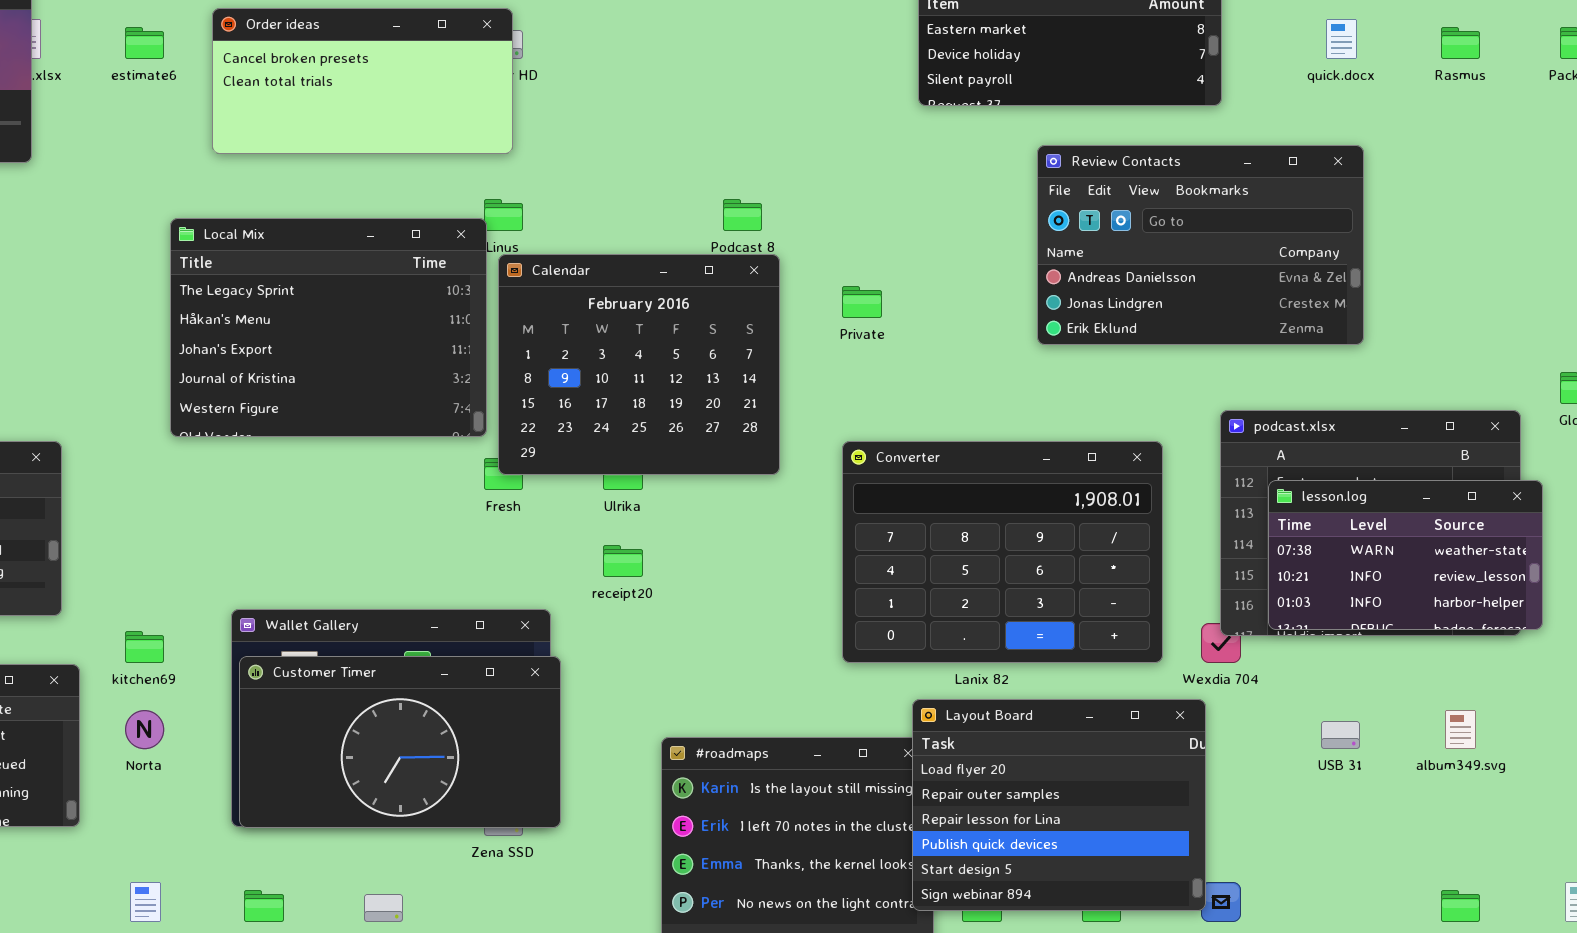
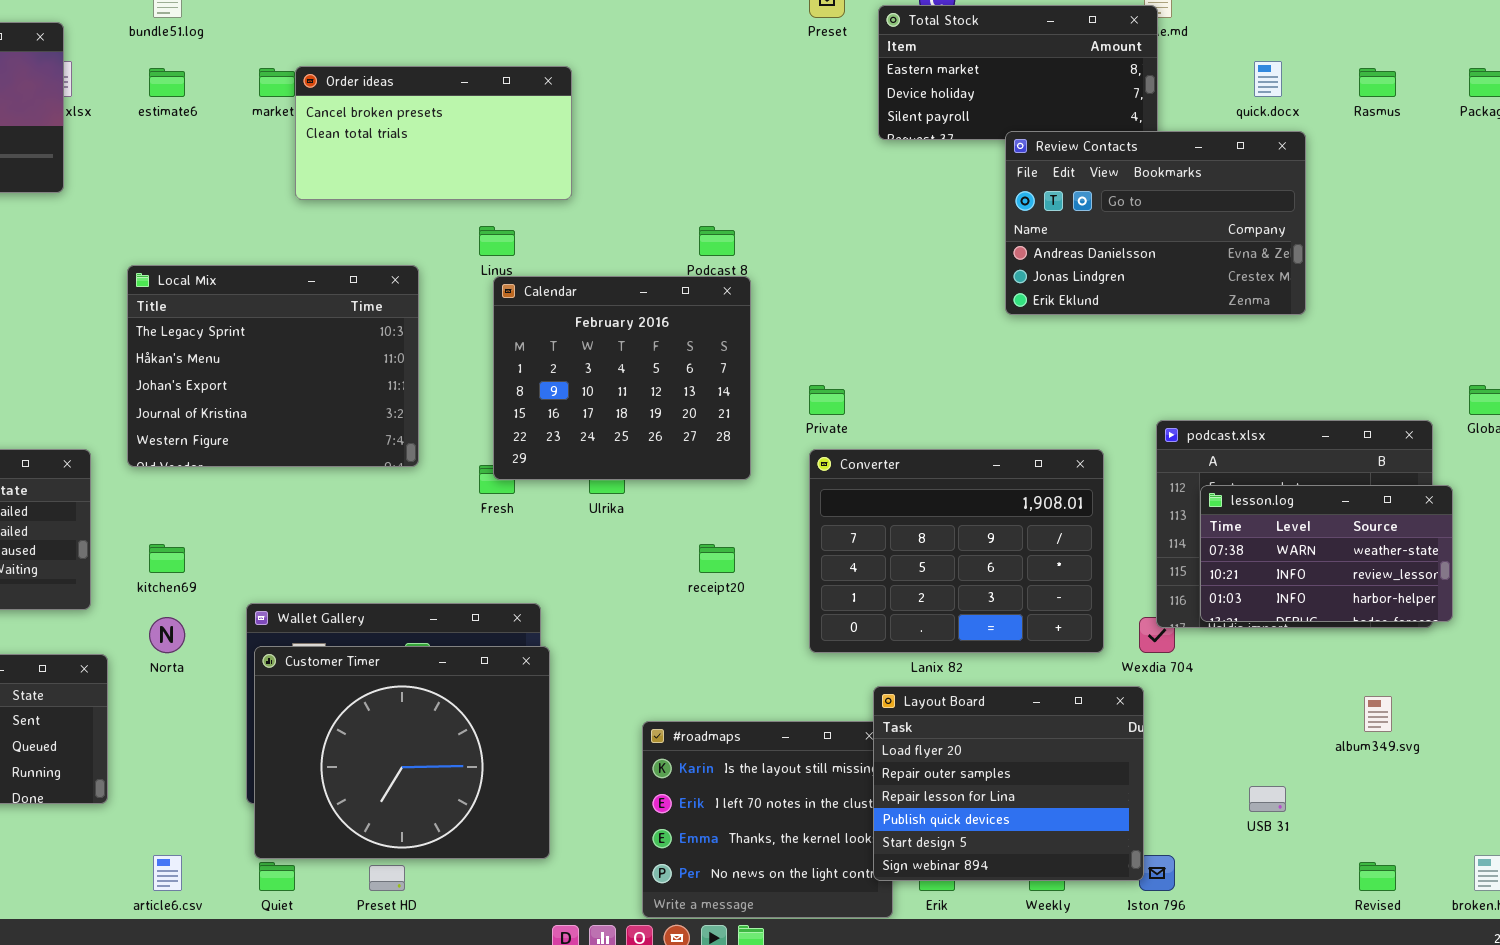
Order ideas: [212,8,513,154] -> [295,66,572,200], moved
Review Contacts: [1037,145,1364,345] -> [1005,131,1306,315], moved
Local Mix: [170,218,487,437] -> [127,265,419,467], moved
Private: [842,286,882,318] -> [809,385,845,415], moved
receipt20: [603,545,643,577] -> [699,544,735,573], moved
kitchen69: [125,631,164,663] -> [149,544,185,573], moved
Customer Timer: [239,656,561,828] -> [254,646,550,859], resized
Norta: [125,710,164,749] -> [149,617,185,653], moved
USB 31: [1321,721,1360,749] -> [1249,786,1286,812], moved

